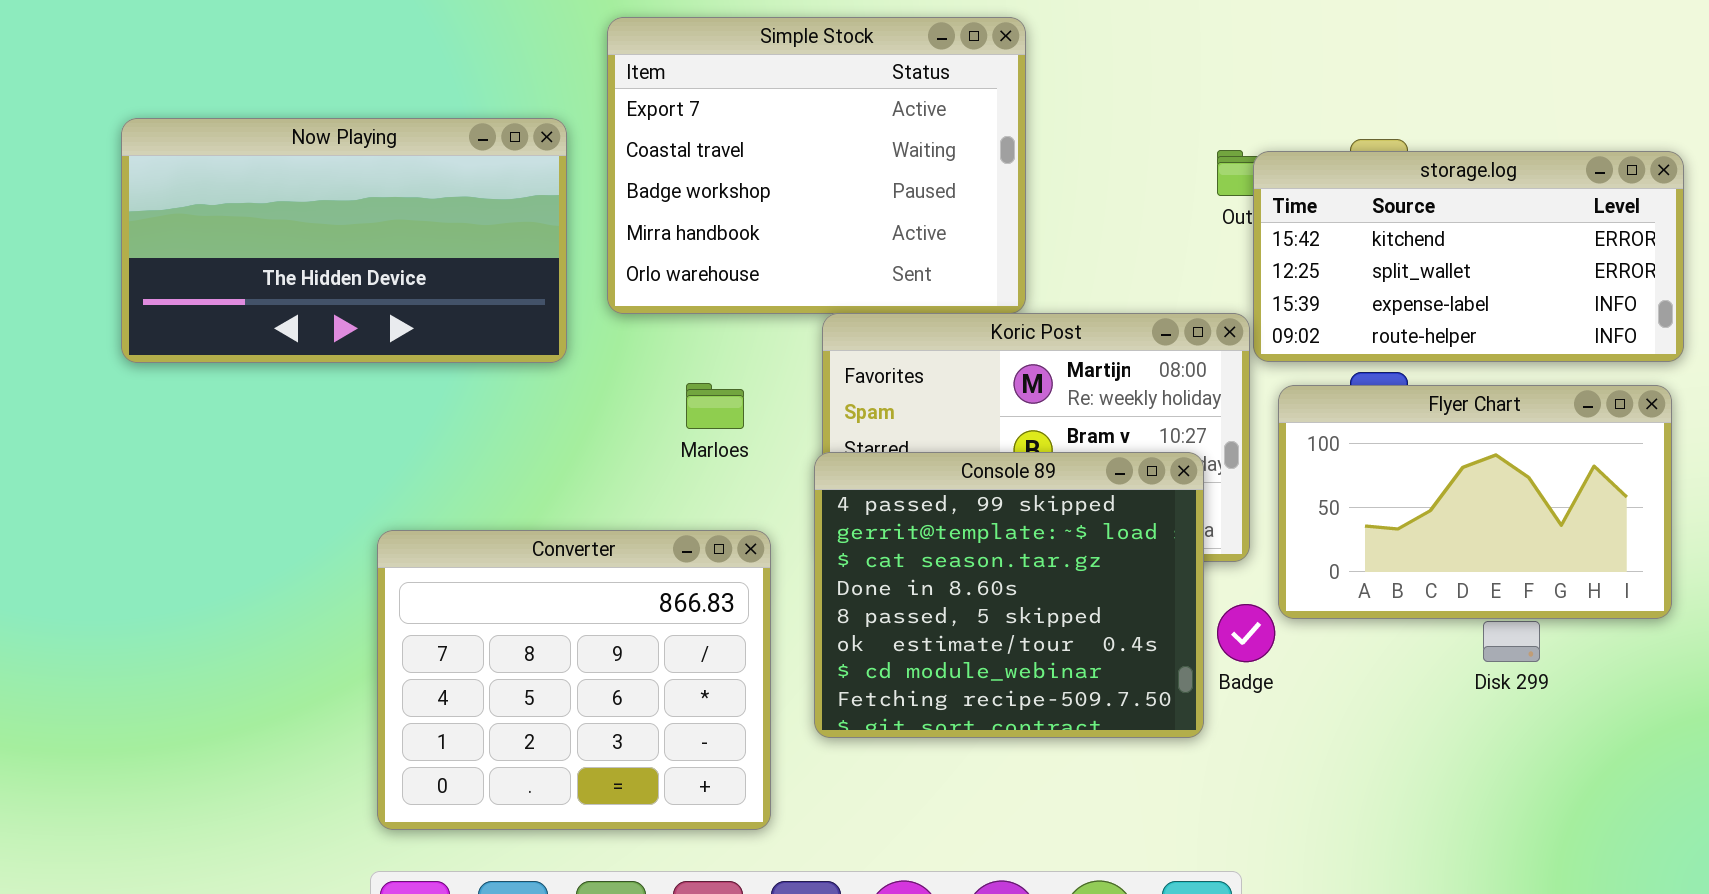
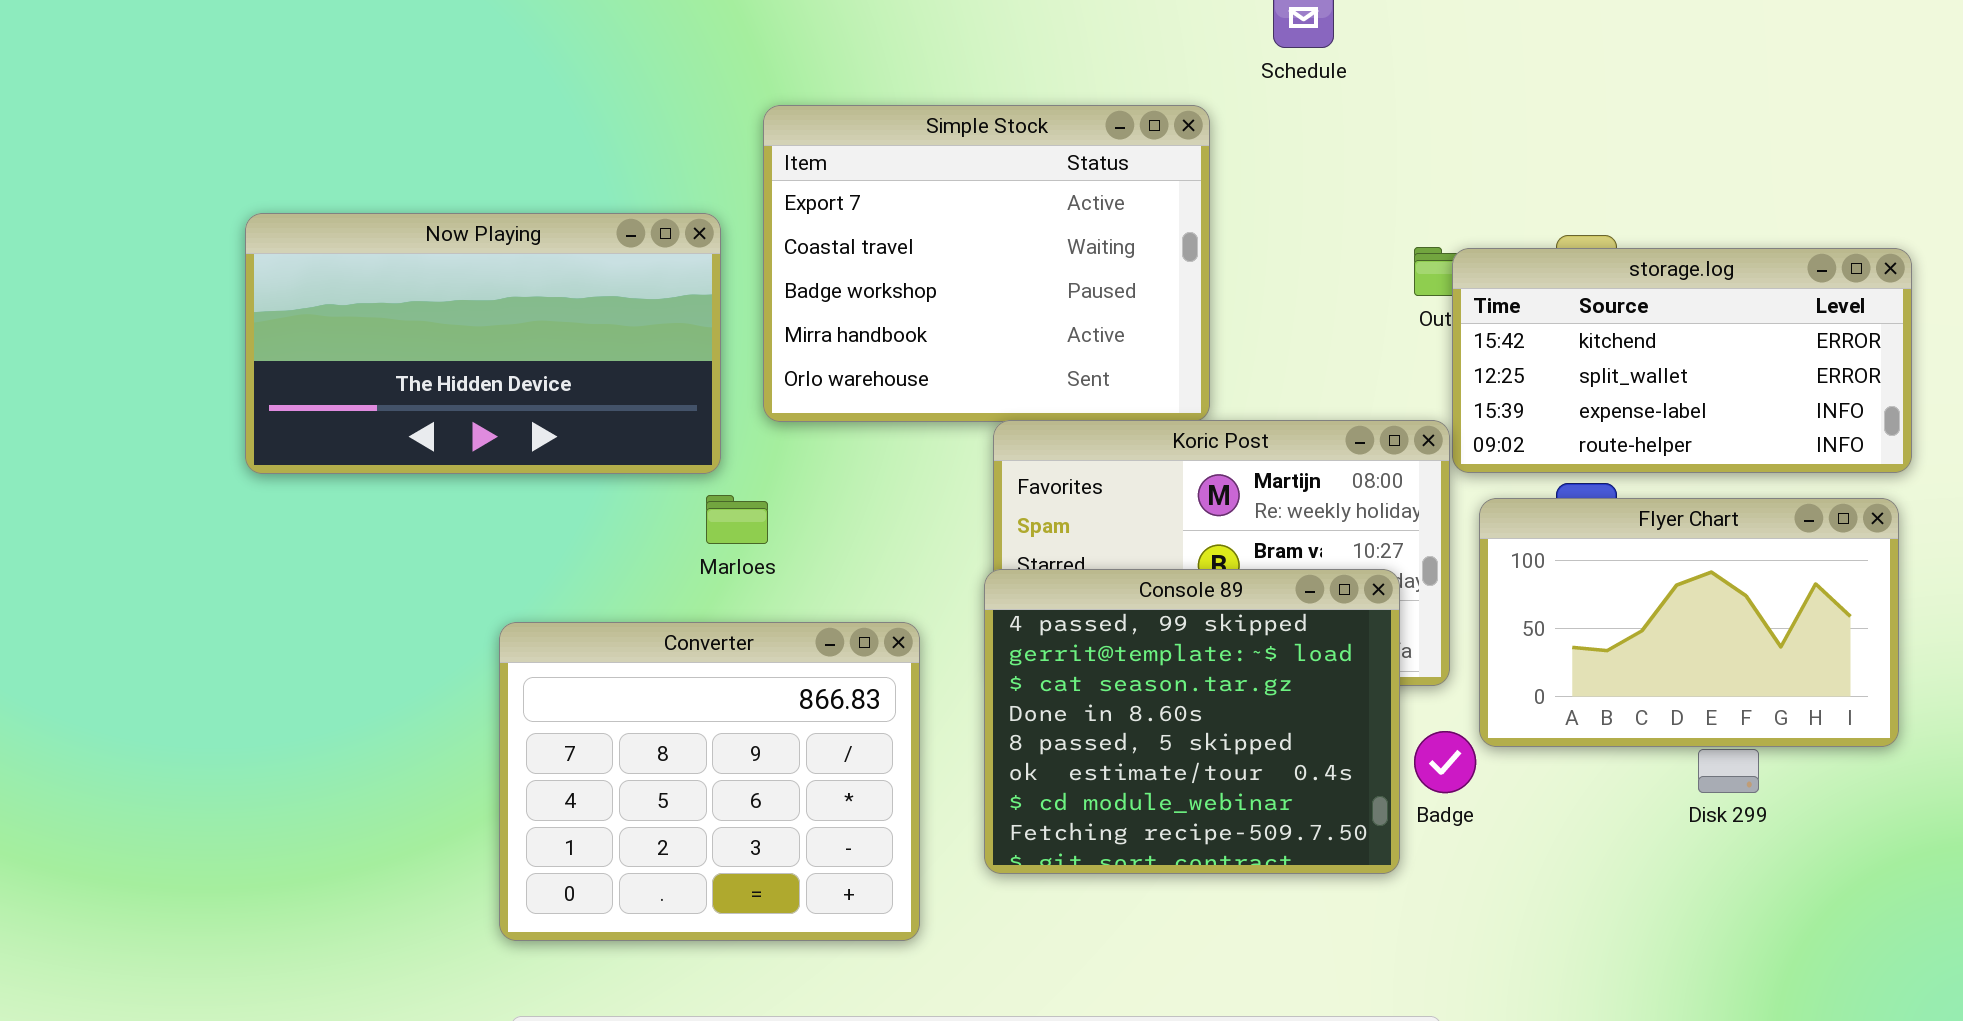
Marloes: [686,383,744,429] -> [706,495,768,544], moved
Converter: [377,530,771,830] -> [499,622,920,941], moved

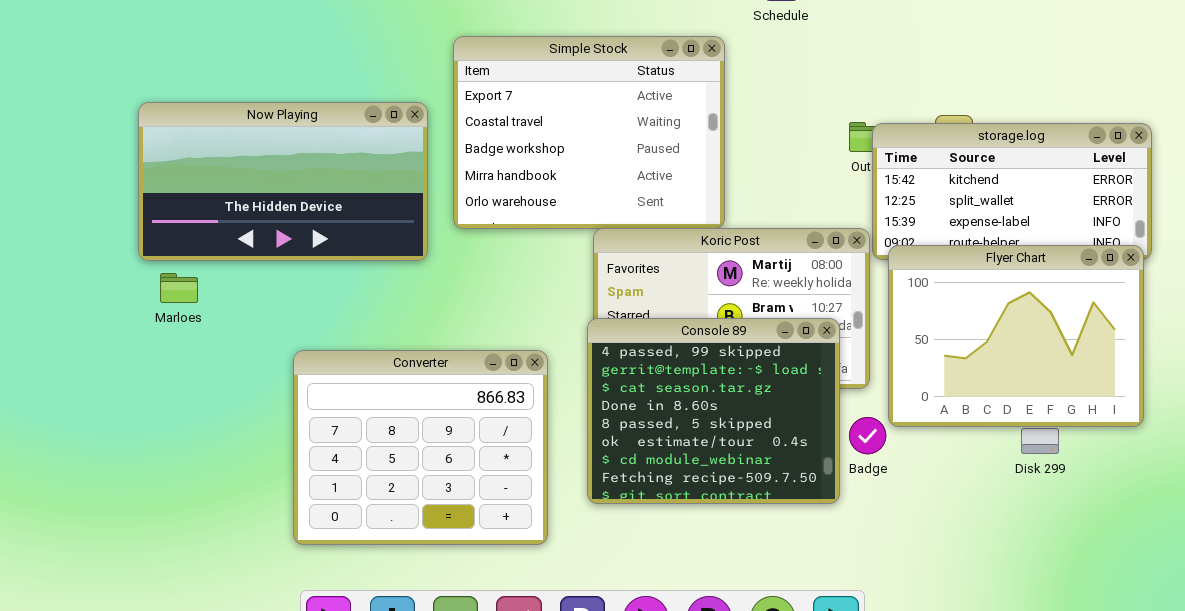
Marloes: [706,495,768,544] -> [160,273,198,303], moved
Flyer Chart: [1479,498,1899,747] -> [888,245,1144,427], resized

